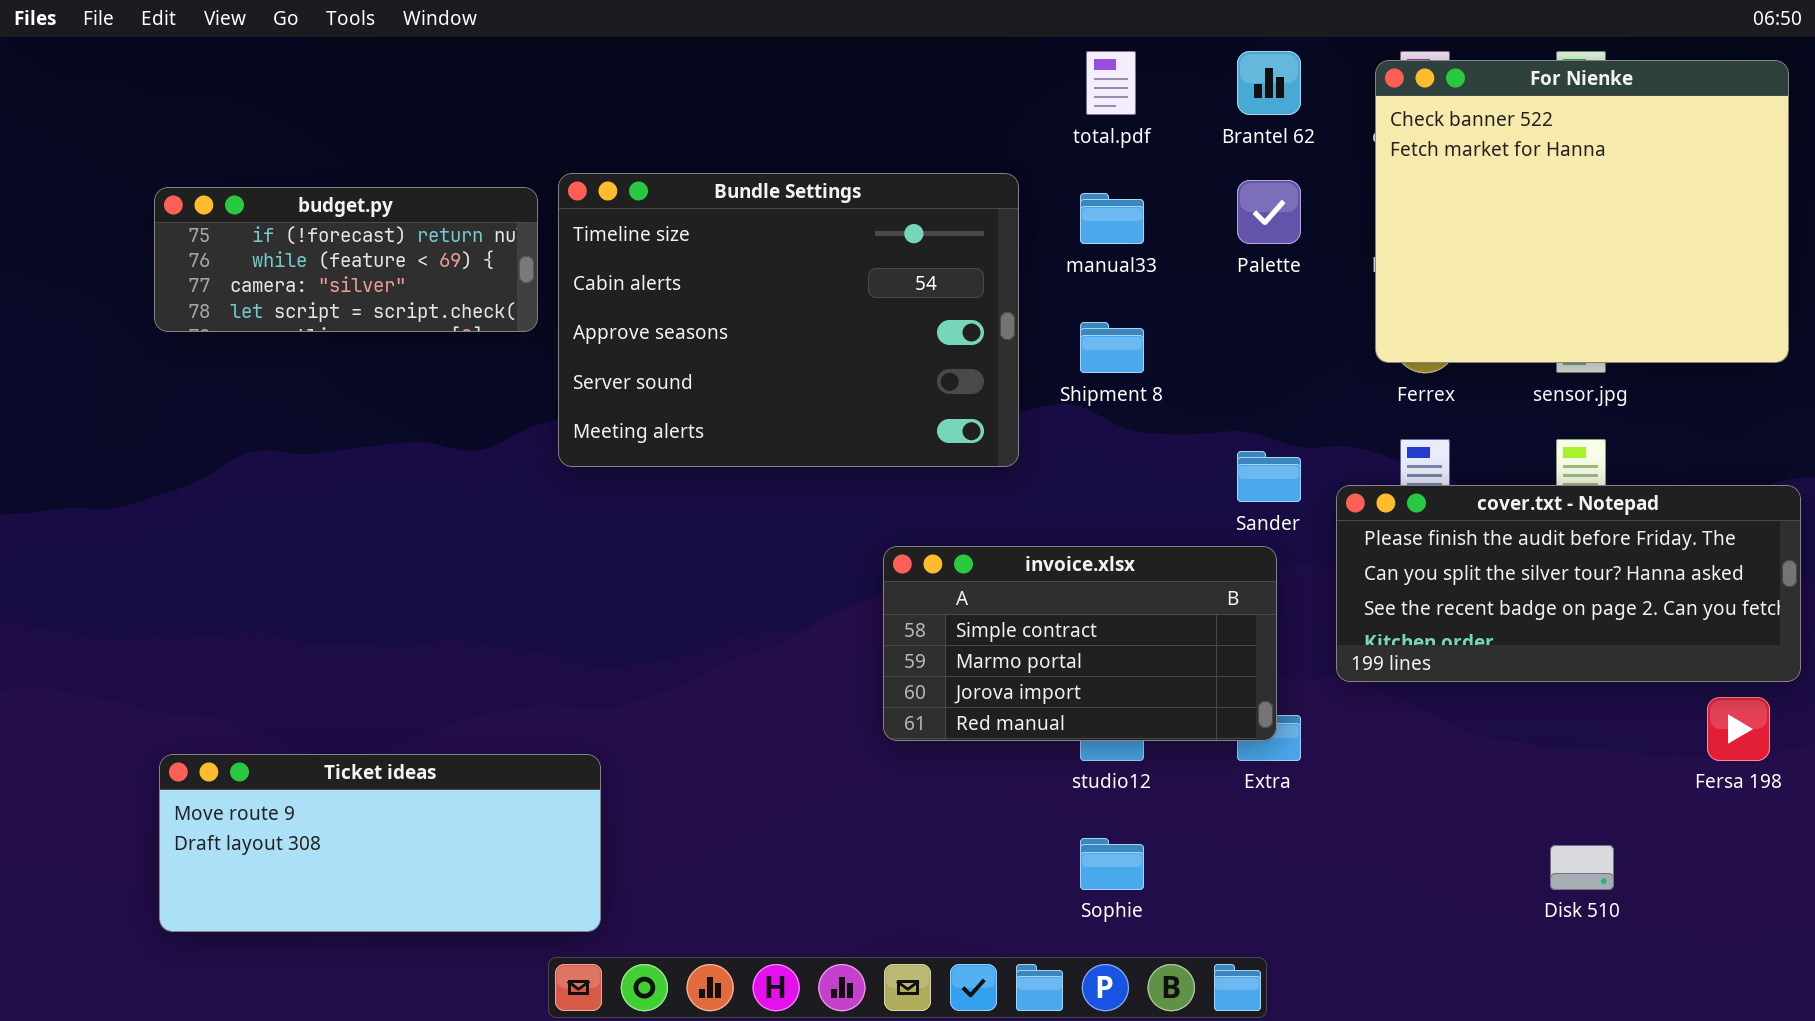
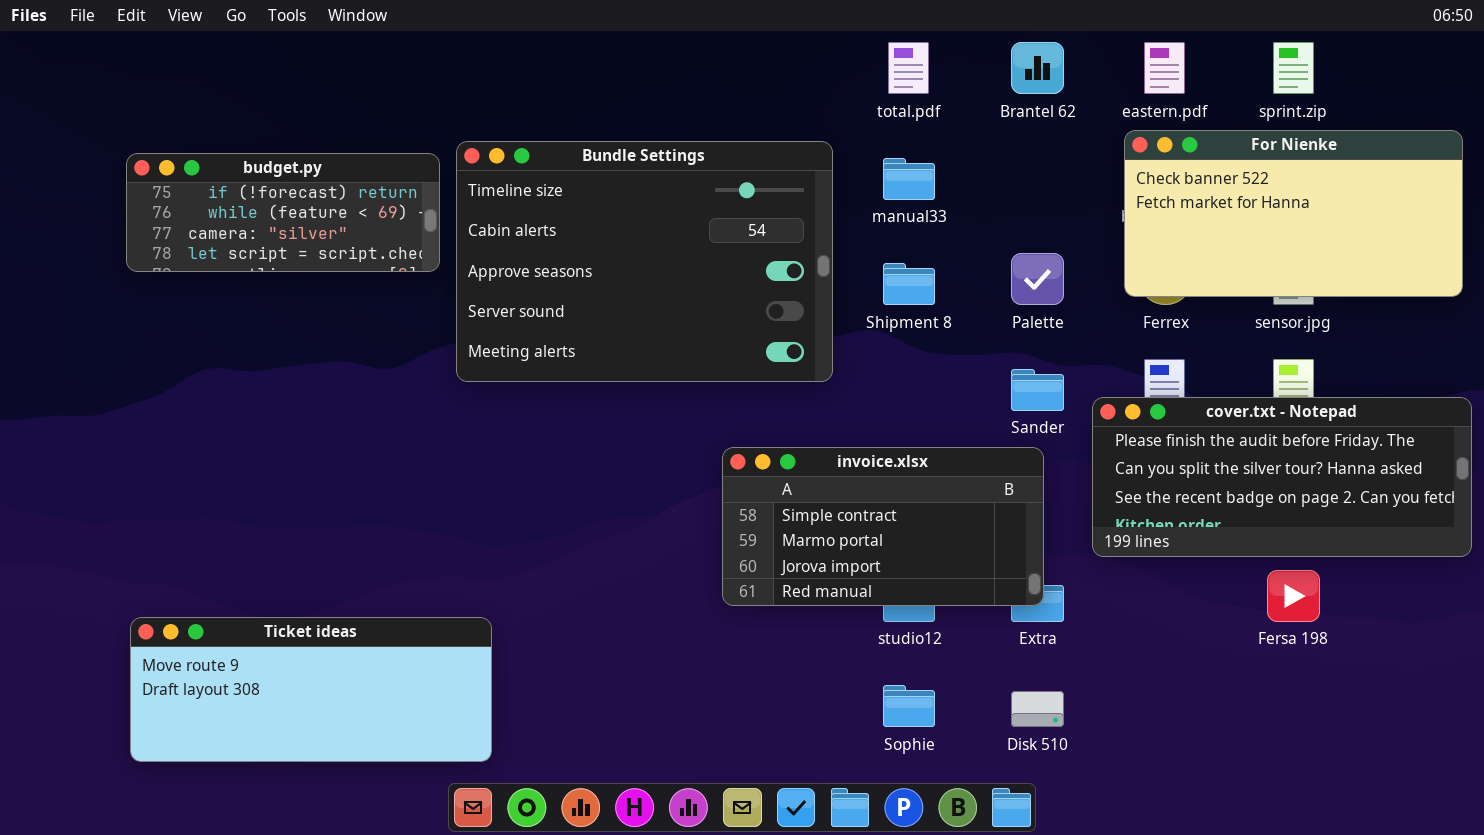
For Nienke: [1375,60,1789,363] -> [1124,130,1463,297], resized
Palette: [1237,180,1301,244] -> [1011,253,1064,305], moved
Fersa 198: [1707,697,1770,761] -> [1267,570,1320,622], moved
Disk 510: [1550,845,1614,890] -> [1011,691,1064,727], moved

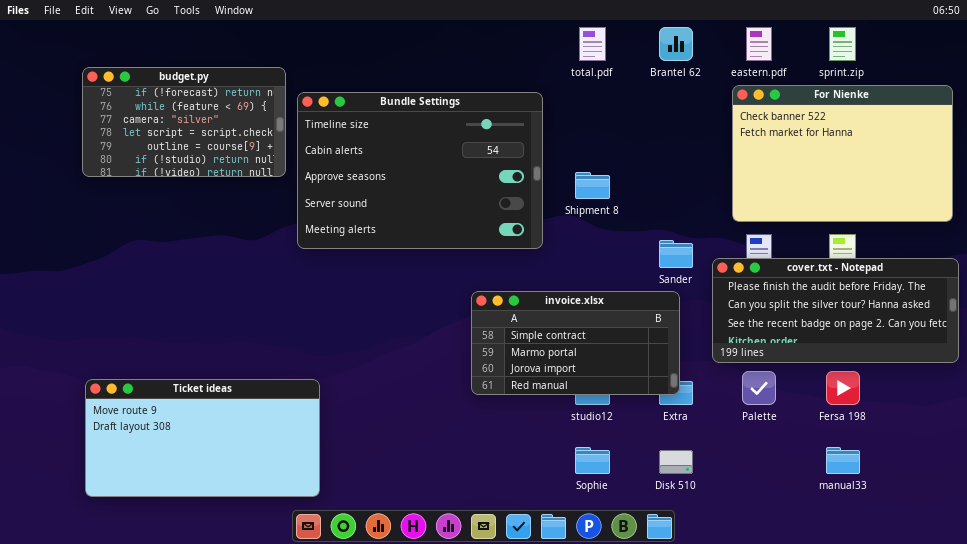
For Nienke: [1124,130,1463,297] -> [732,85,953,222], resized
budget.py: [126,153,440,272] -> [82,67,286,177], resized
manual33: [883,158,935,200] -> [826,447,860,474], moved
Palette: [1011,253,1064,305] -> [742,371,776,405], moved
Ticket ideas: [130,617,492,762] -> [85,379,320,497], resized

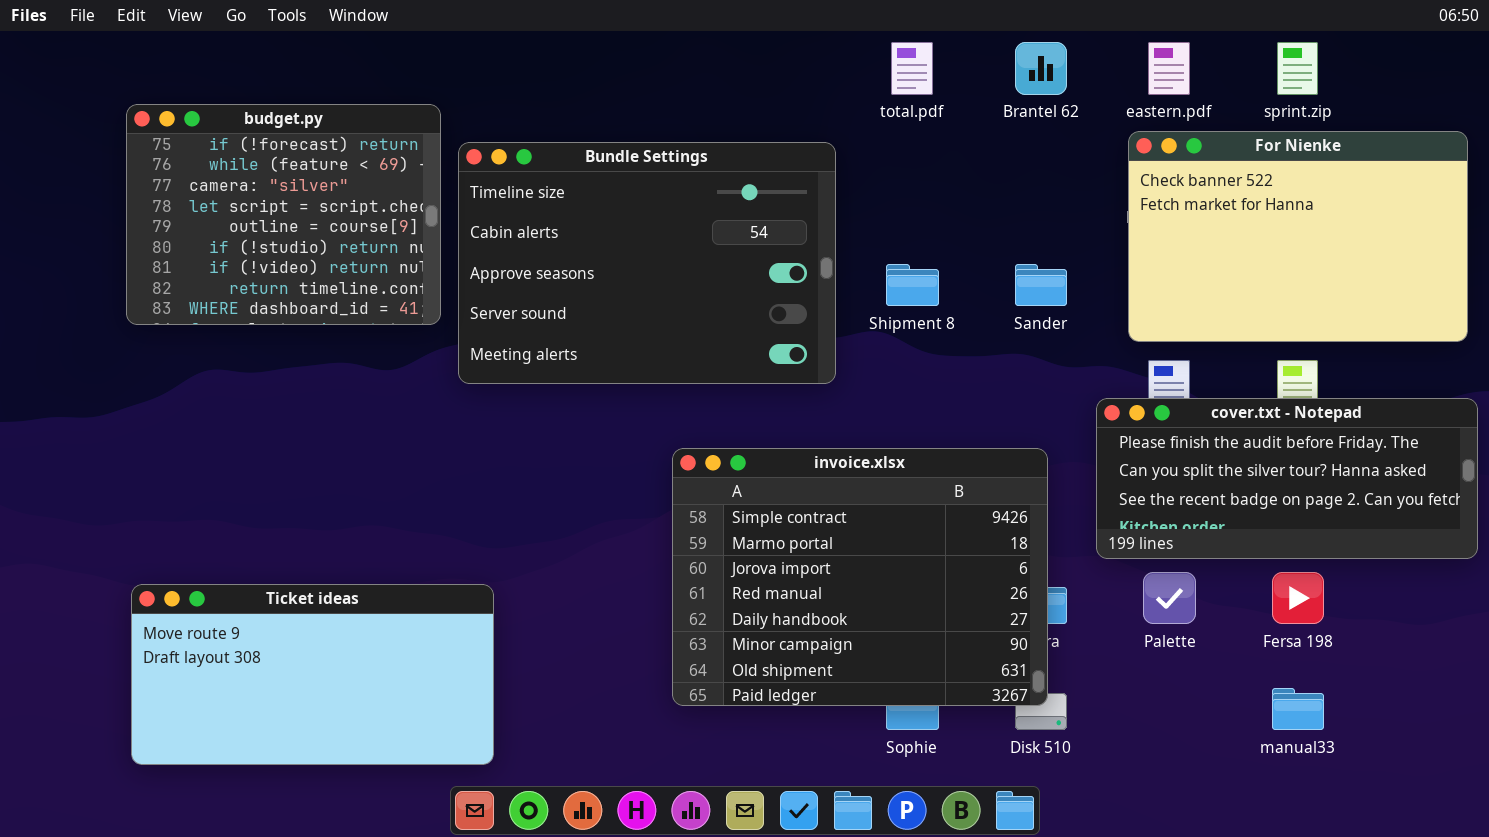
budget.py: [82,67,286,177] -> [126,104,441,325], resized
Sander: [659,240,693,268] -> [1015,264,1067,306], moved
invoice.xlsx: [471,291,680,395] -> [672,448,1048,706], resized

